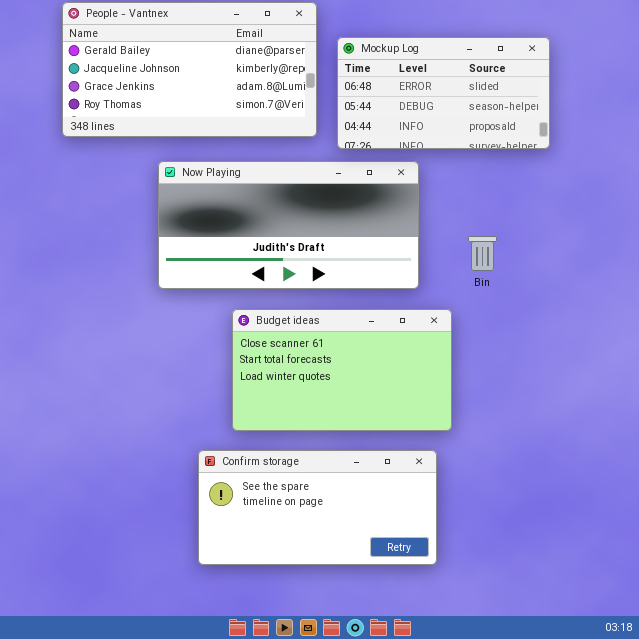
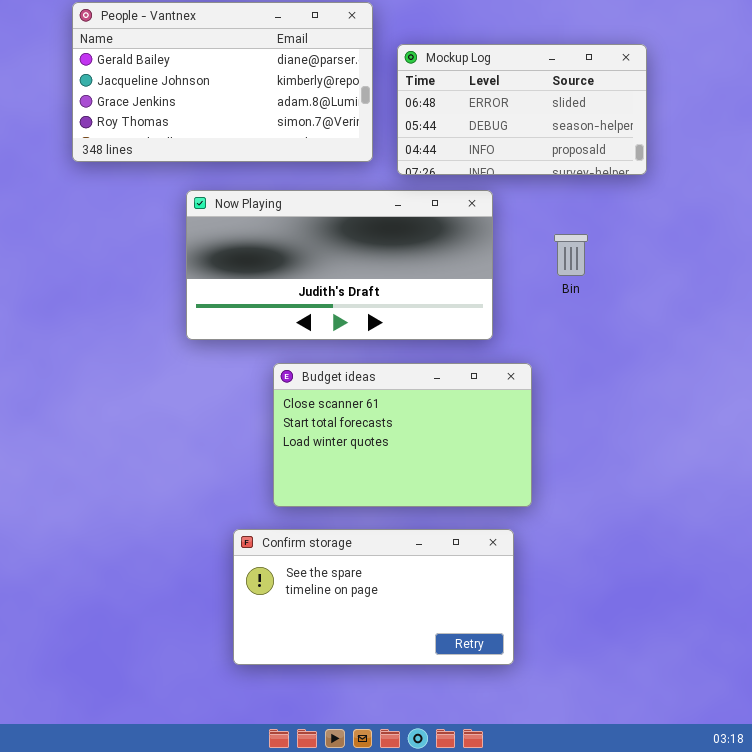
Bin: [468,236,497,271] -> [554,234,588,276], moved

